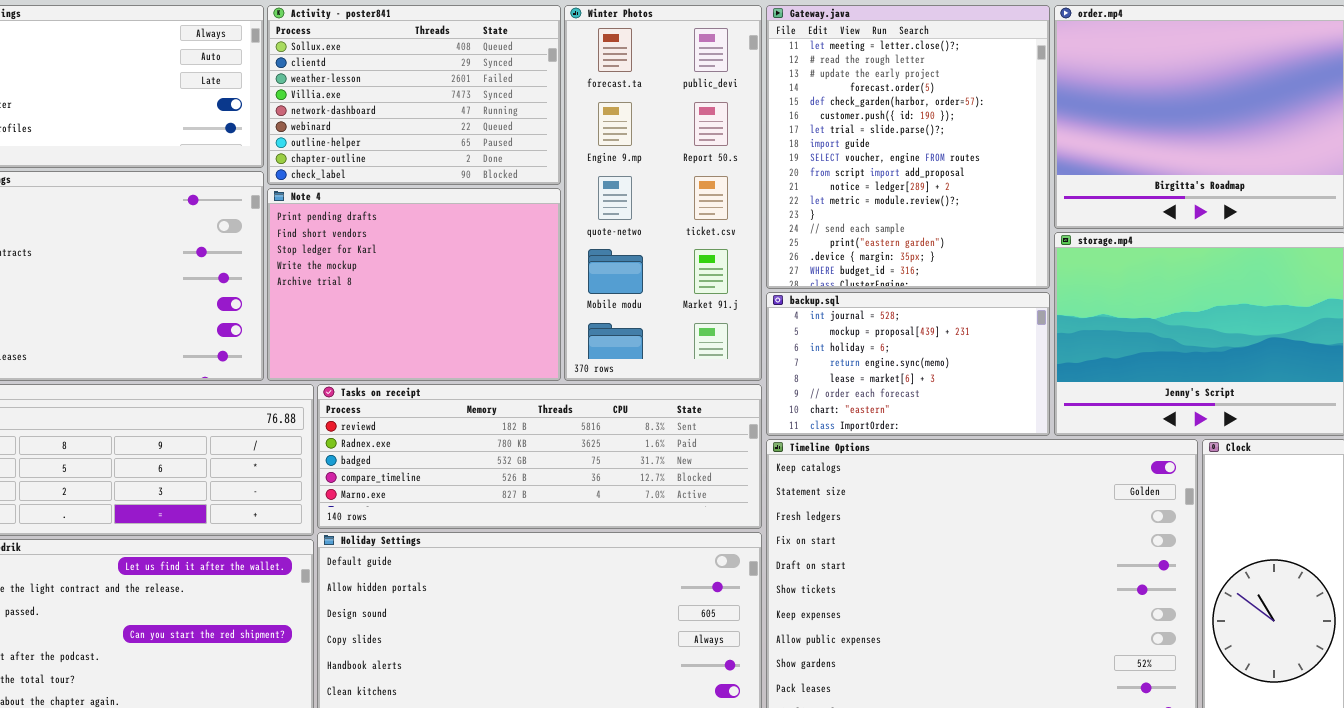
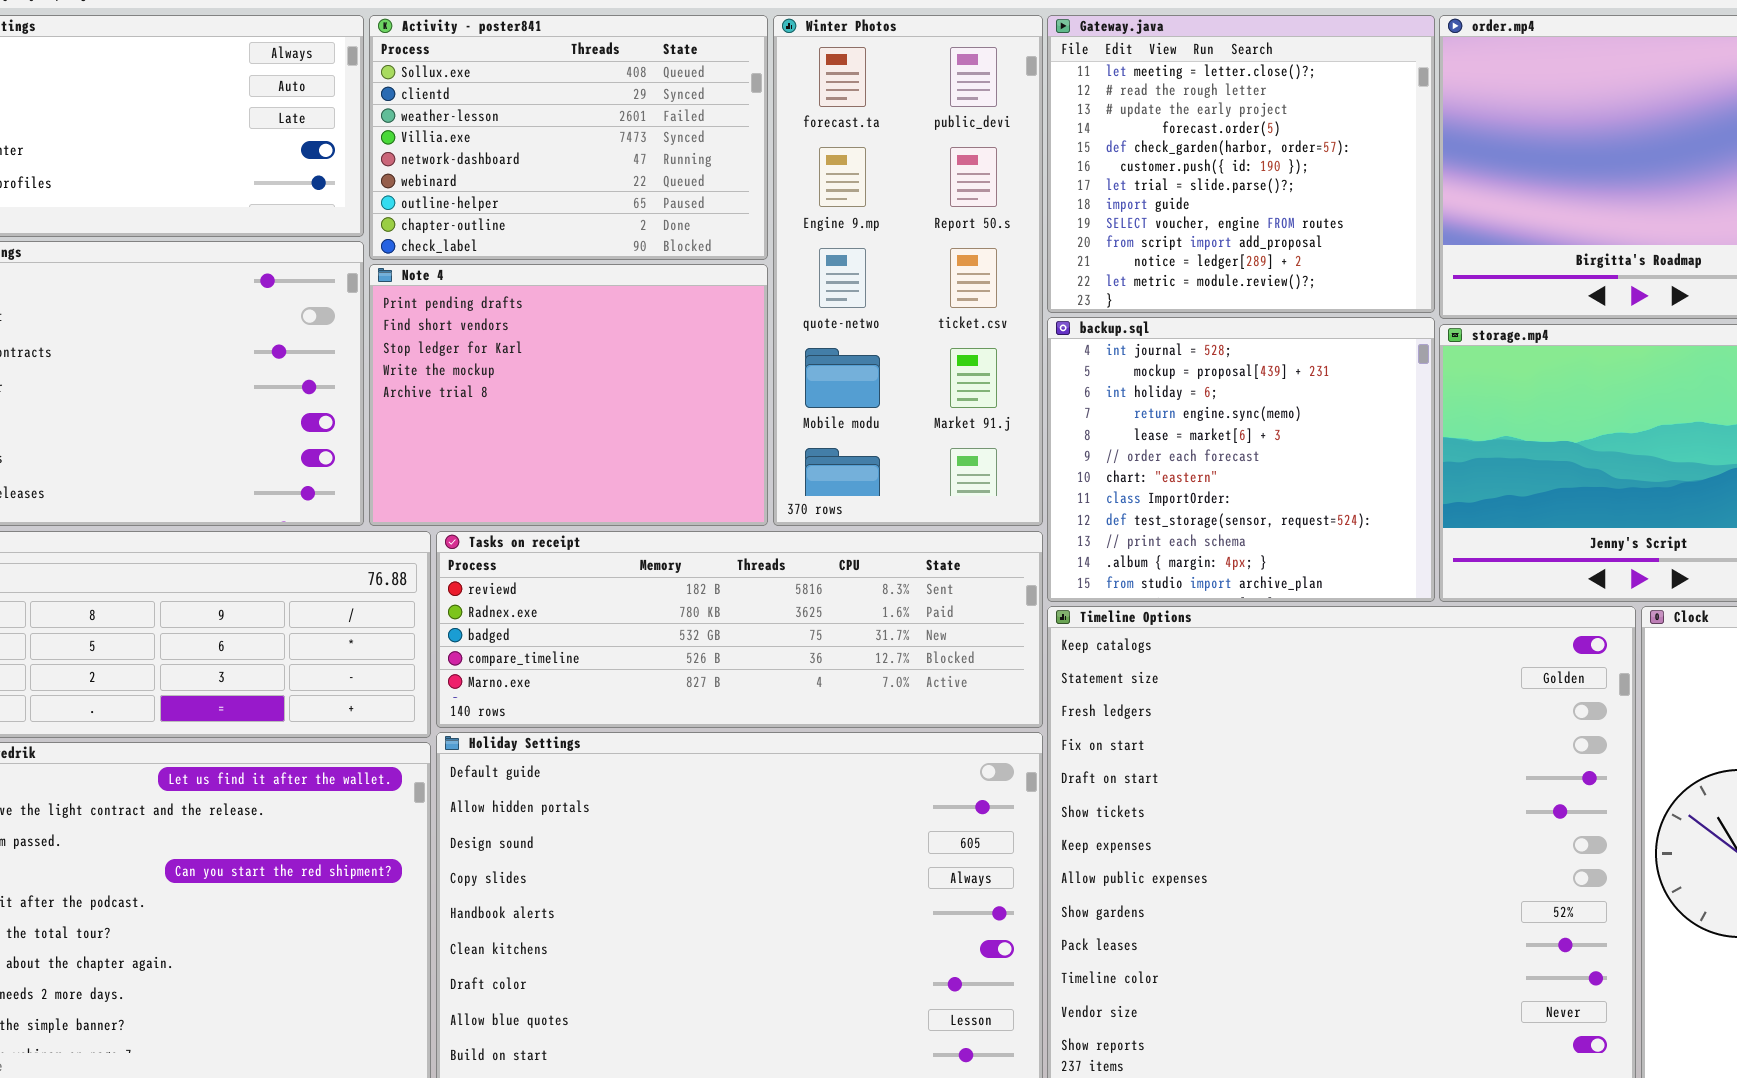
Gateway.java: [766,5,1050,289] -> [1047,15,1435,313], resized
backup.sql: [766,292,1050,436] -> [1047,317,1435,602], resized

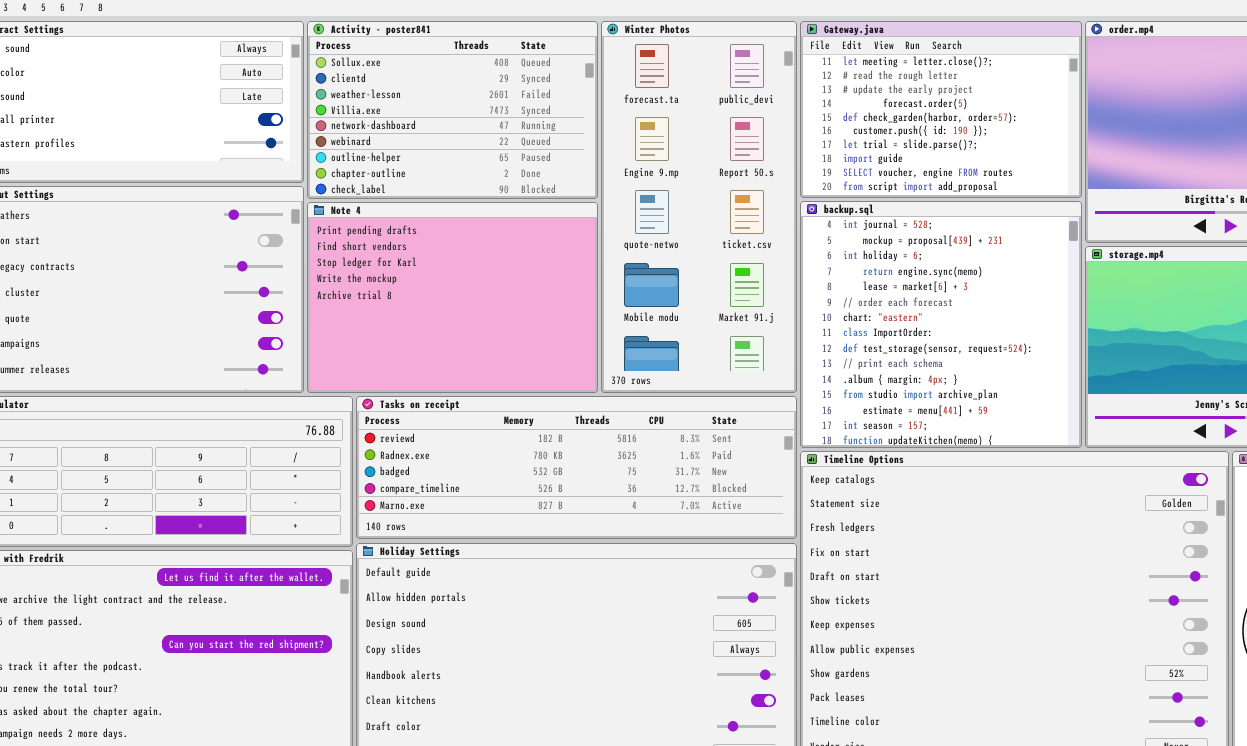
Gateway.java: [1047,15,1435,313] -> [800,21,1082,198], resized
backup.sql: [1047,317,1435,602] -> [800,201,1082,448], resized

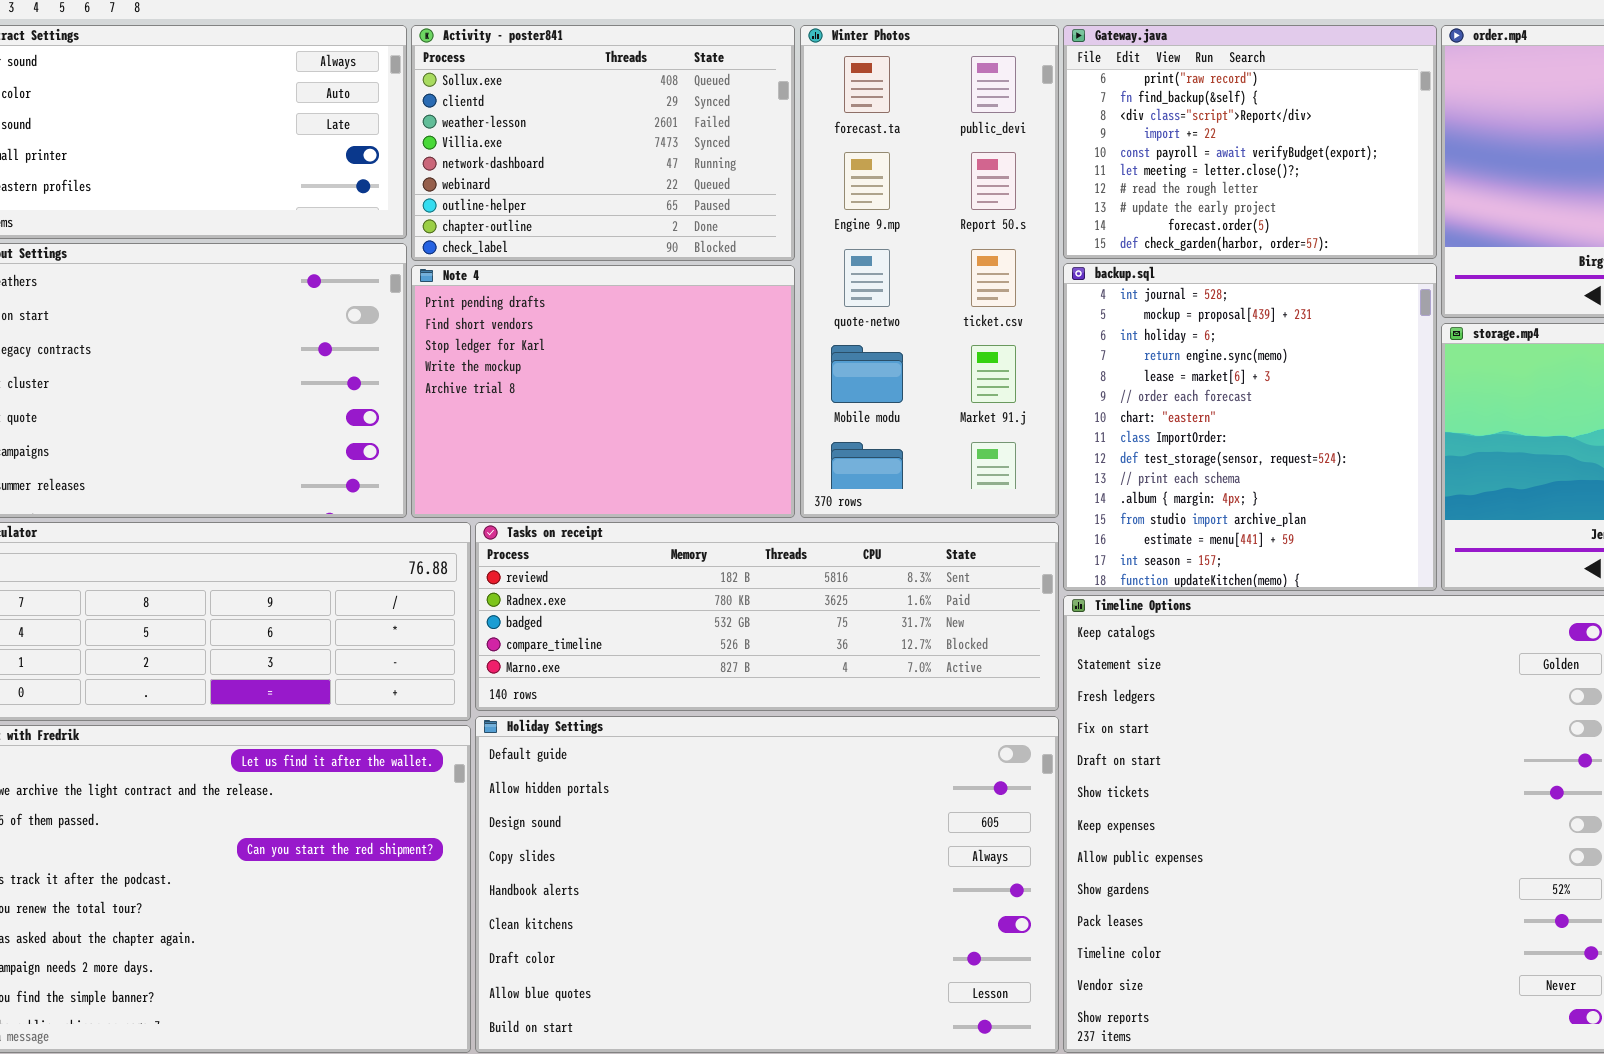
Gateway.java: [800,21,1082,198] -> [1063,25,1437,259], scrolled up 5 rows

